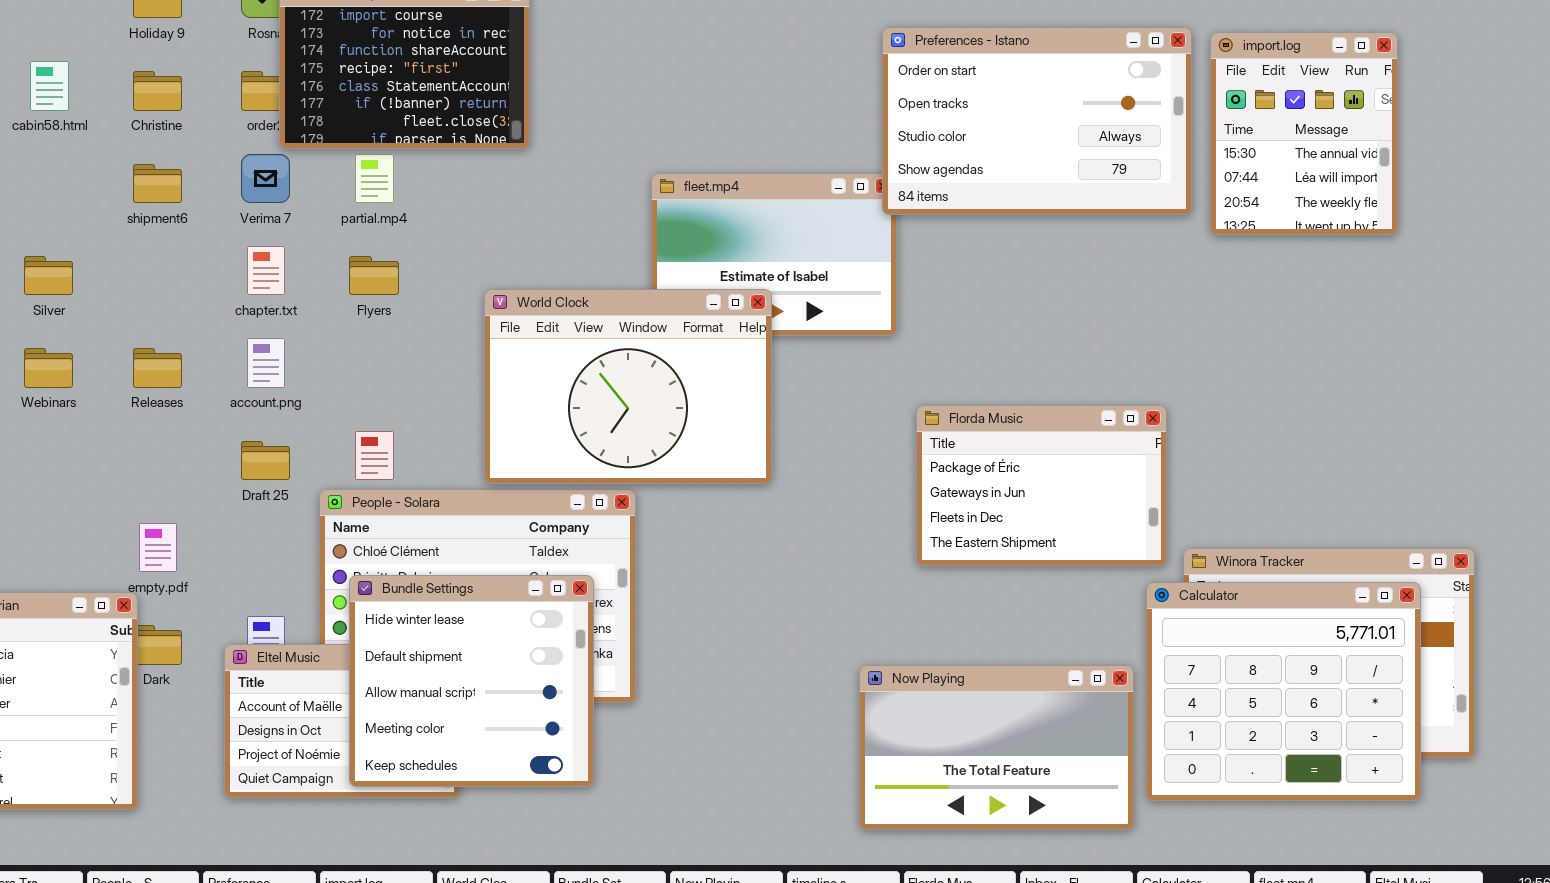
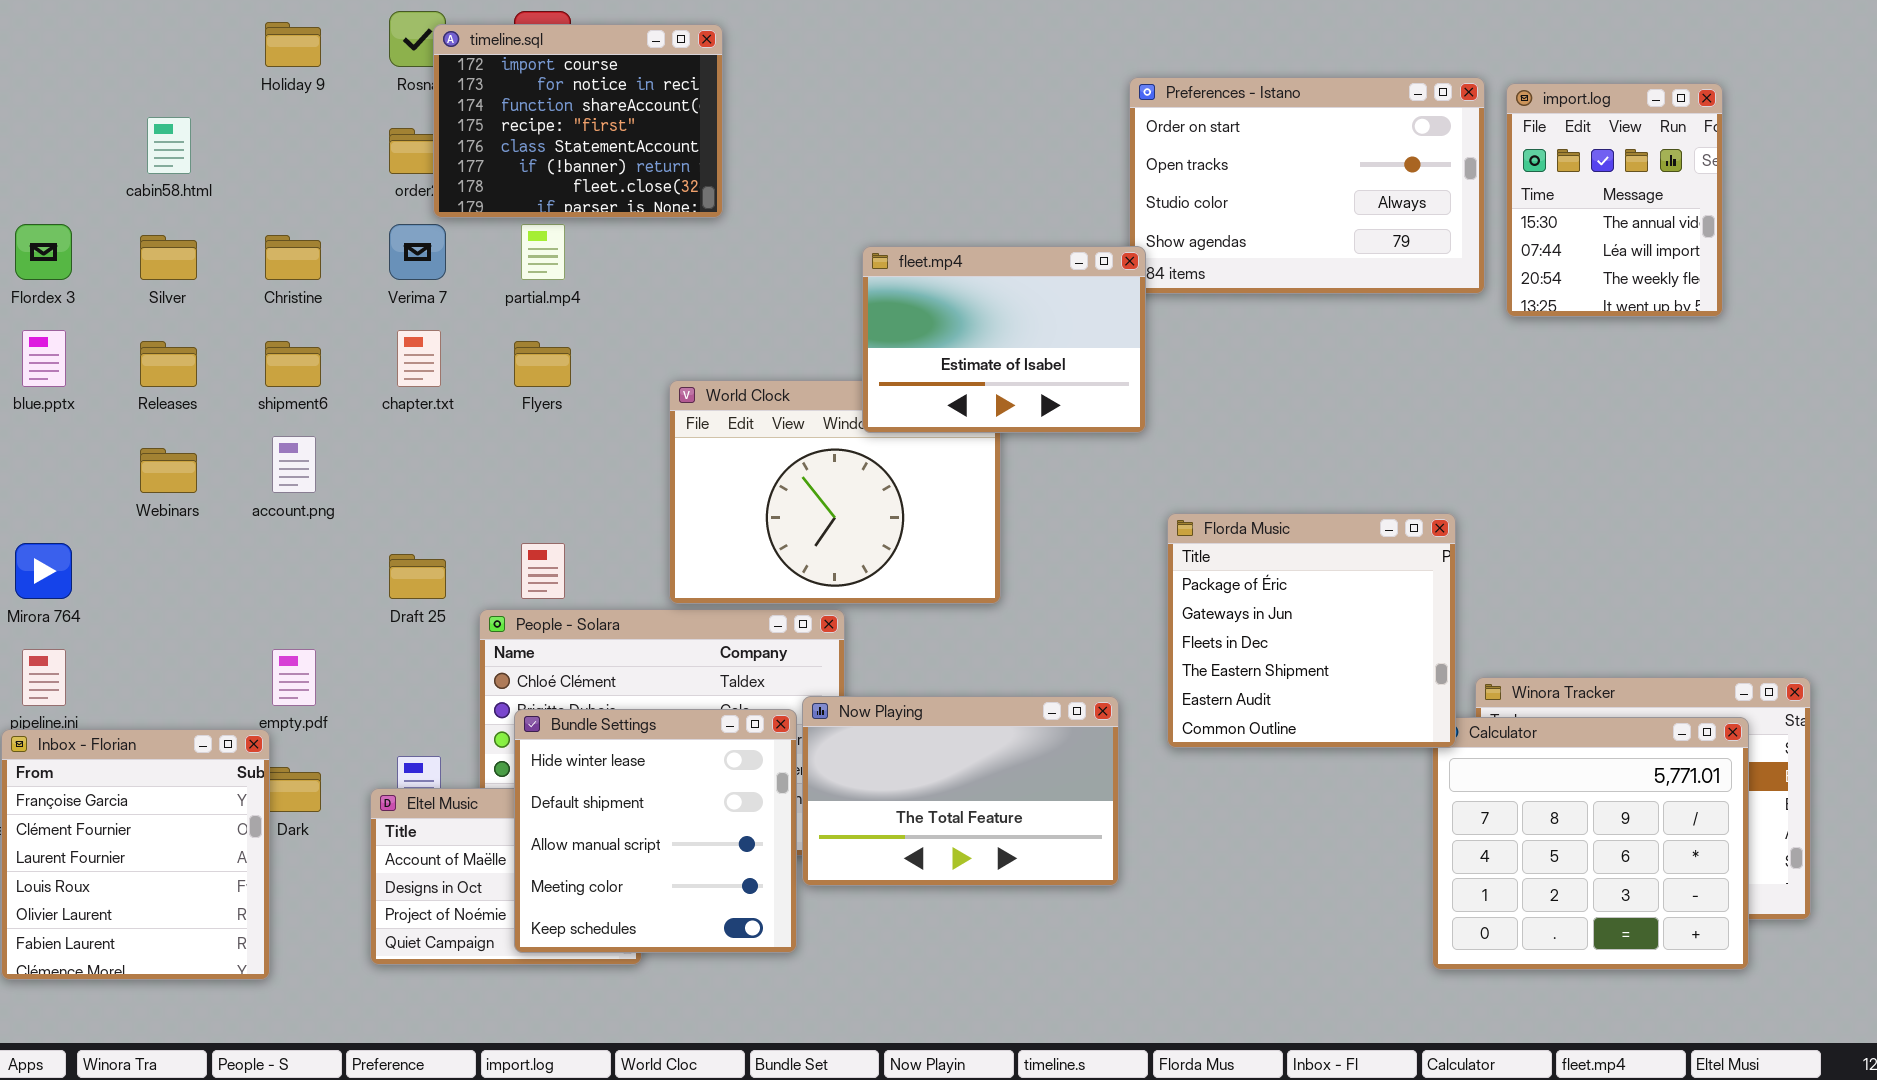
Christine: [133,71,182,111] -> [265,235,321,280], moved
shipment6: [133,164,182,203] -> [265,341,321,387], moved
fleet.mp4: [651,173,897,336] -> [862,246,1146,433], raised
Silver: [24,256,73,295] -> [140,235,197,280], moved
account.png: [247,338,285,388] -> [272,436,316,493], moved
Releases: [133,348,182,388] -> [140,341,197,387], moved
Florda Music: [916,405,1167,566] -> [1167,513,1456,748], resized
Now Playing: [859,665,1134,830] -> [802,696,1119,886], moved

